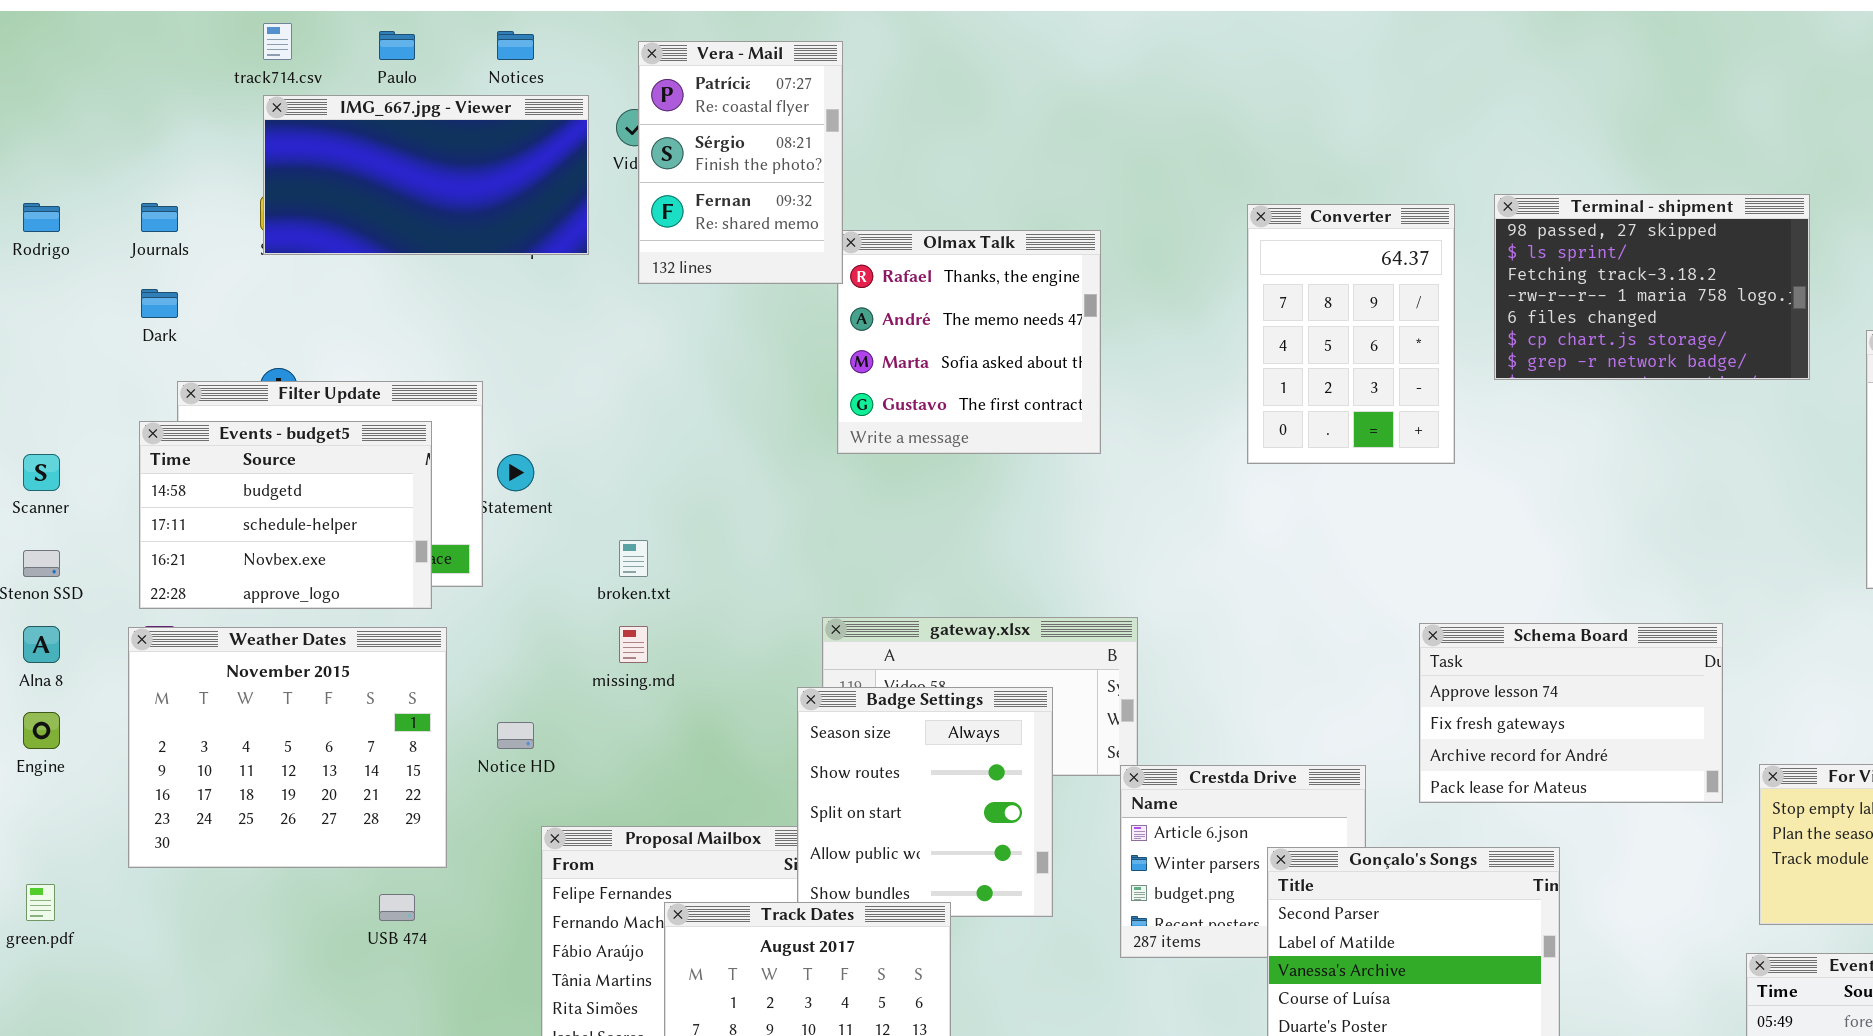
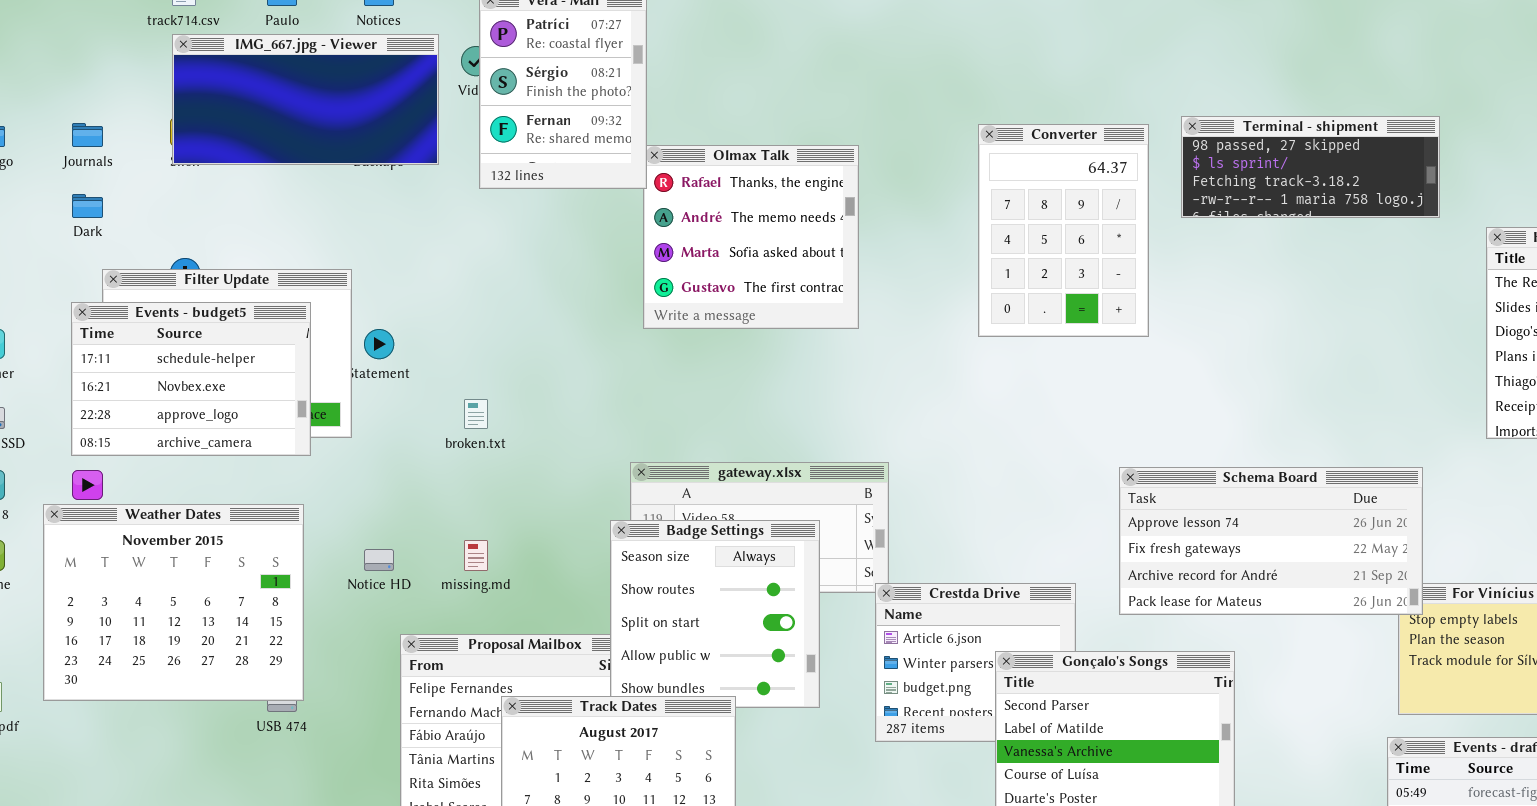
Terminal - shipment: [1494,194,1810,380] -> [1181,116,1440,218], resized
Events - budget5: [139,421,432,609] -> [71,302,311,456], scrolled down 1 row
Schema Board: [1419,623,1723,803] -> [1119,467,1423,615], resized
missing.md: [619,626,648,663] -> [464,540,488,571], moved
Weather Dates: [128,627,447,868] -> [43,504,304,701], moved

